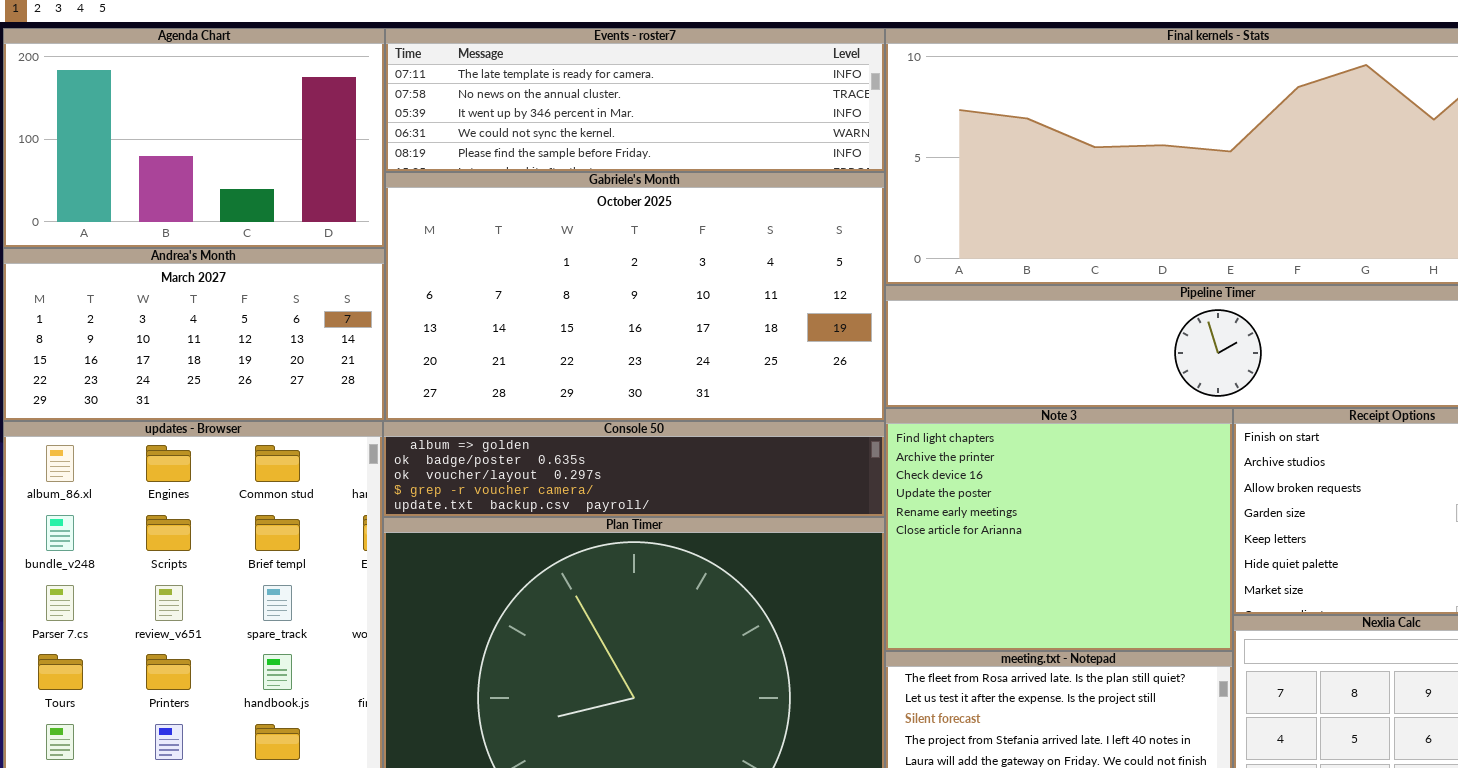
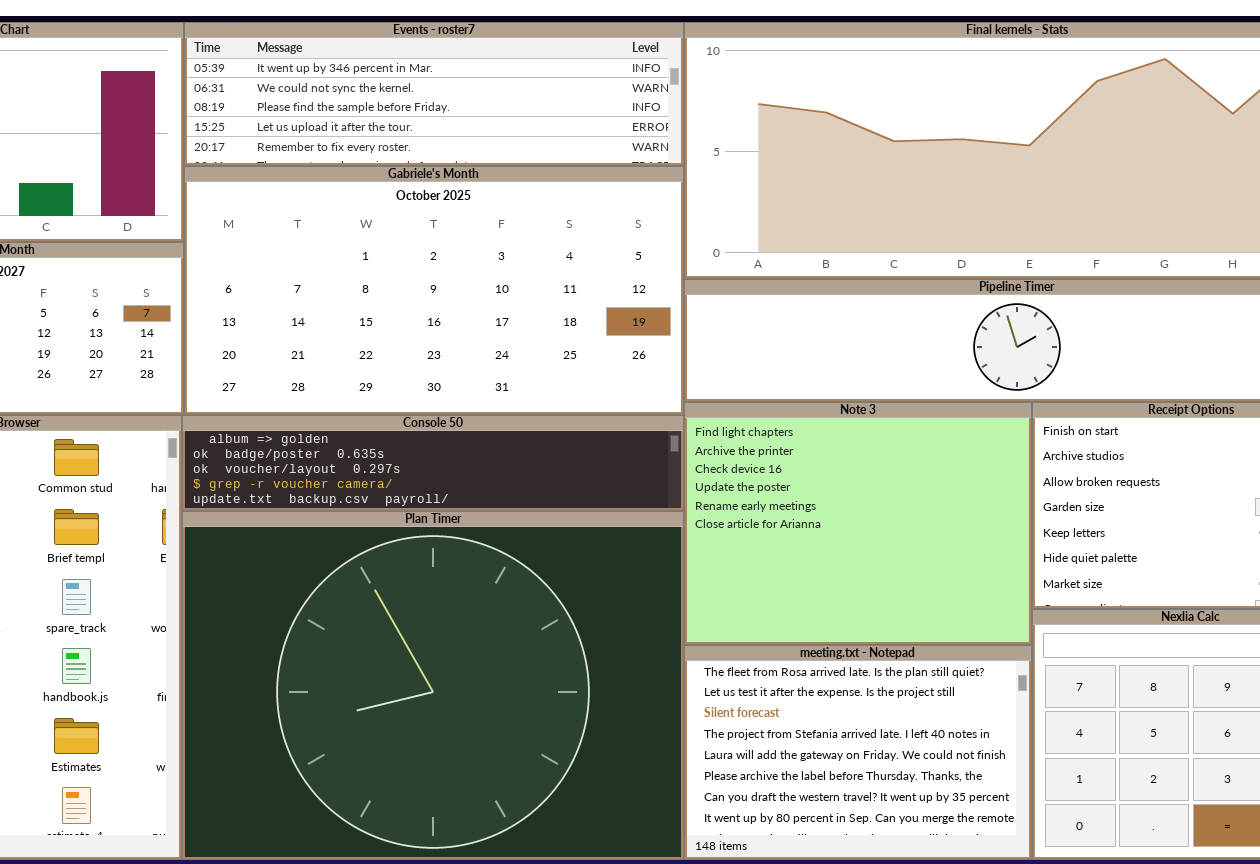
Events - roster7: [385,28,885,172] -> [184,22,684,166], scrolled down 2 rows

